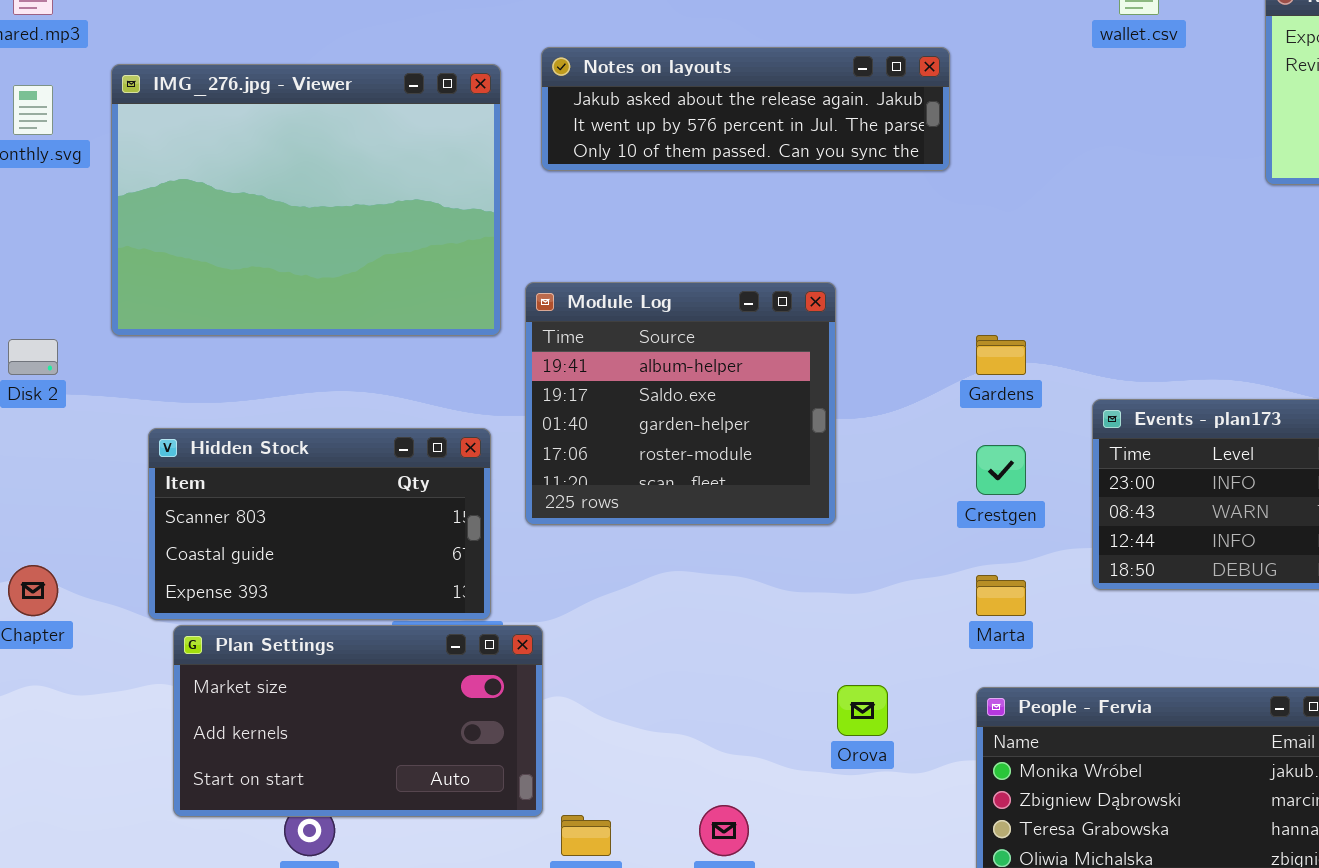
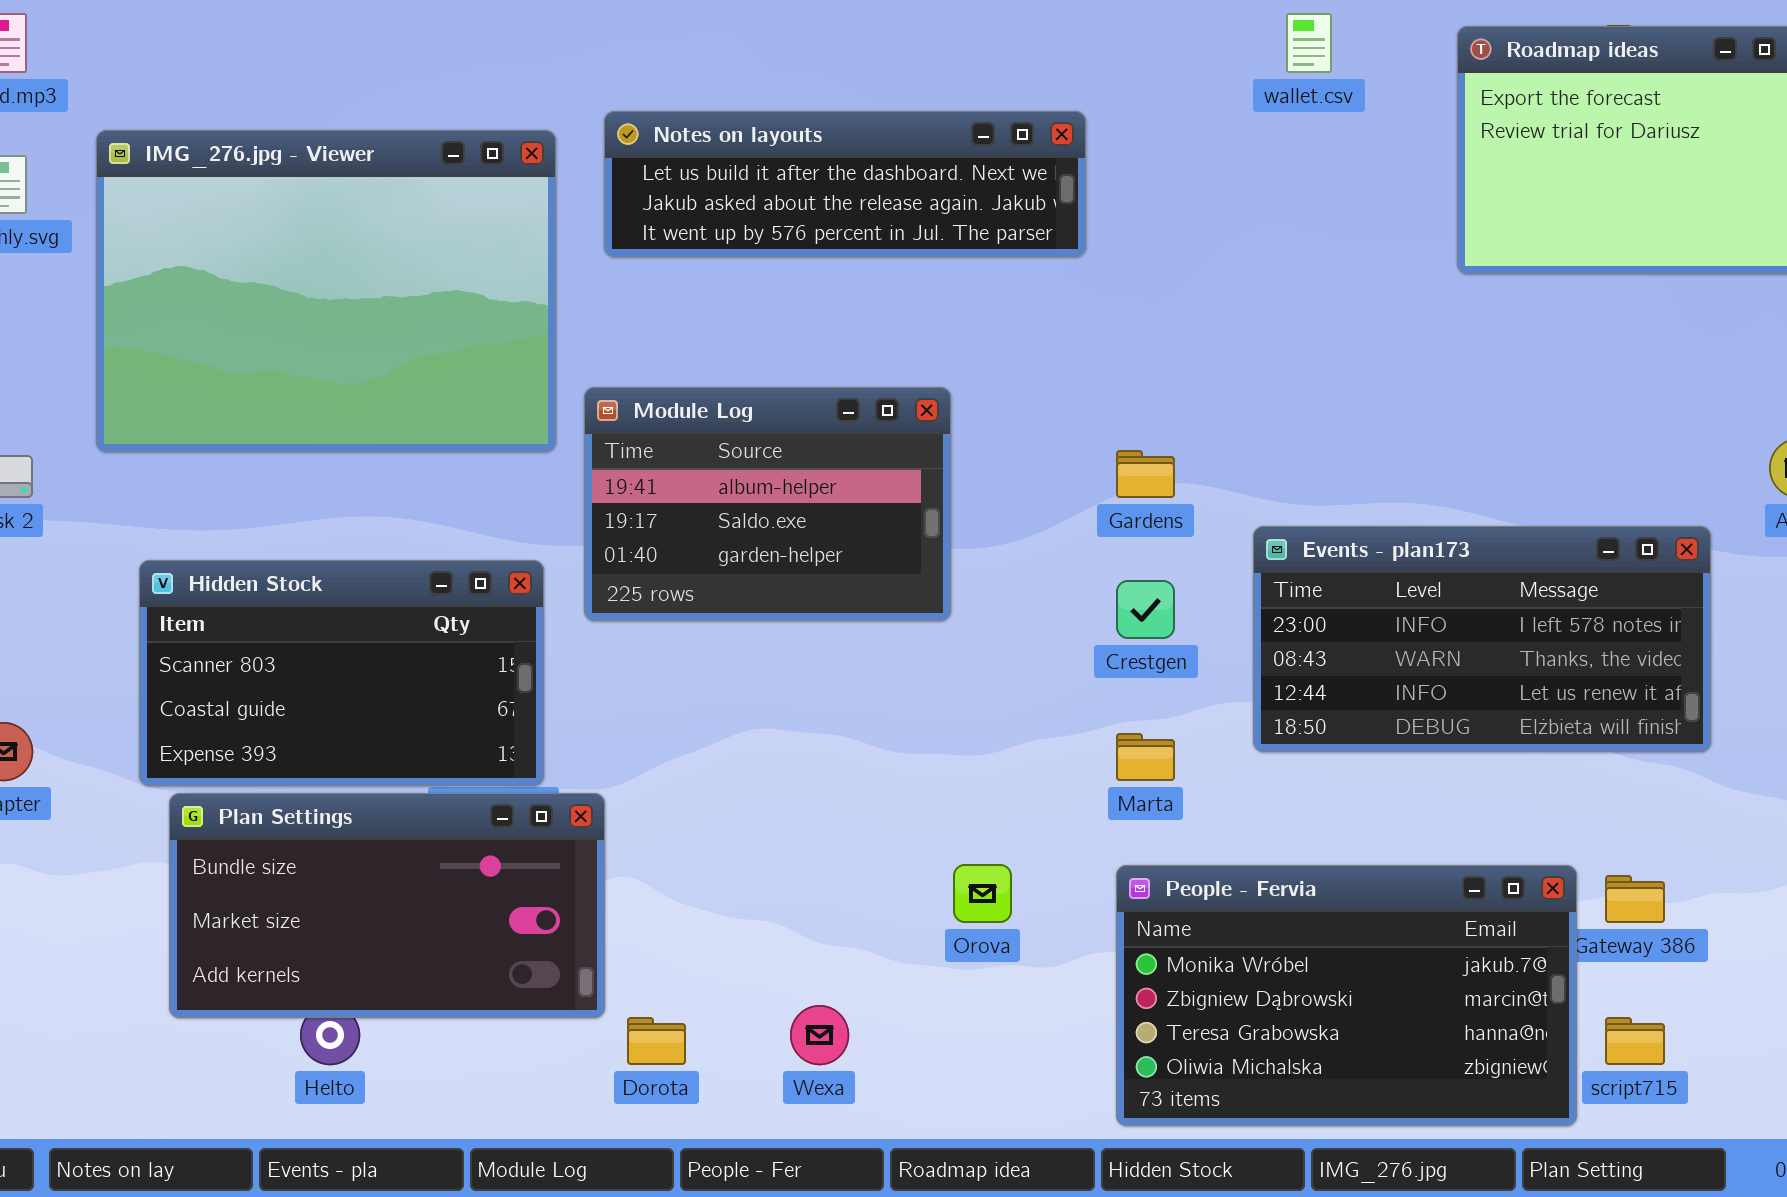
Notes on layouts: [541,47,950,171] -> [604,111,1086,257], scrolled up 1 row
Module Log: [525,282,836,525] -> [584,387,951,621], resized
Plan Settings: [173,625,543,817] -> [169,793,605,1018], scrolled up 1 row

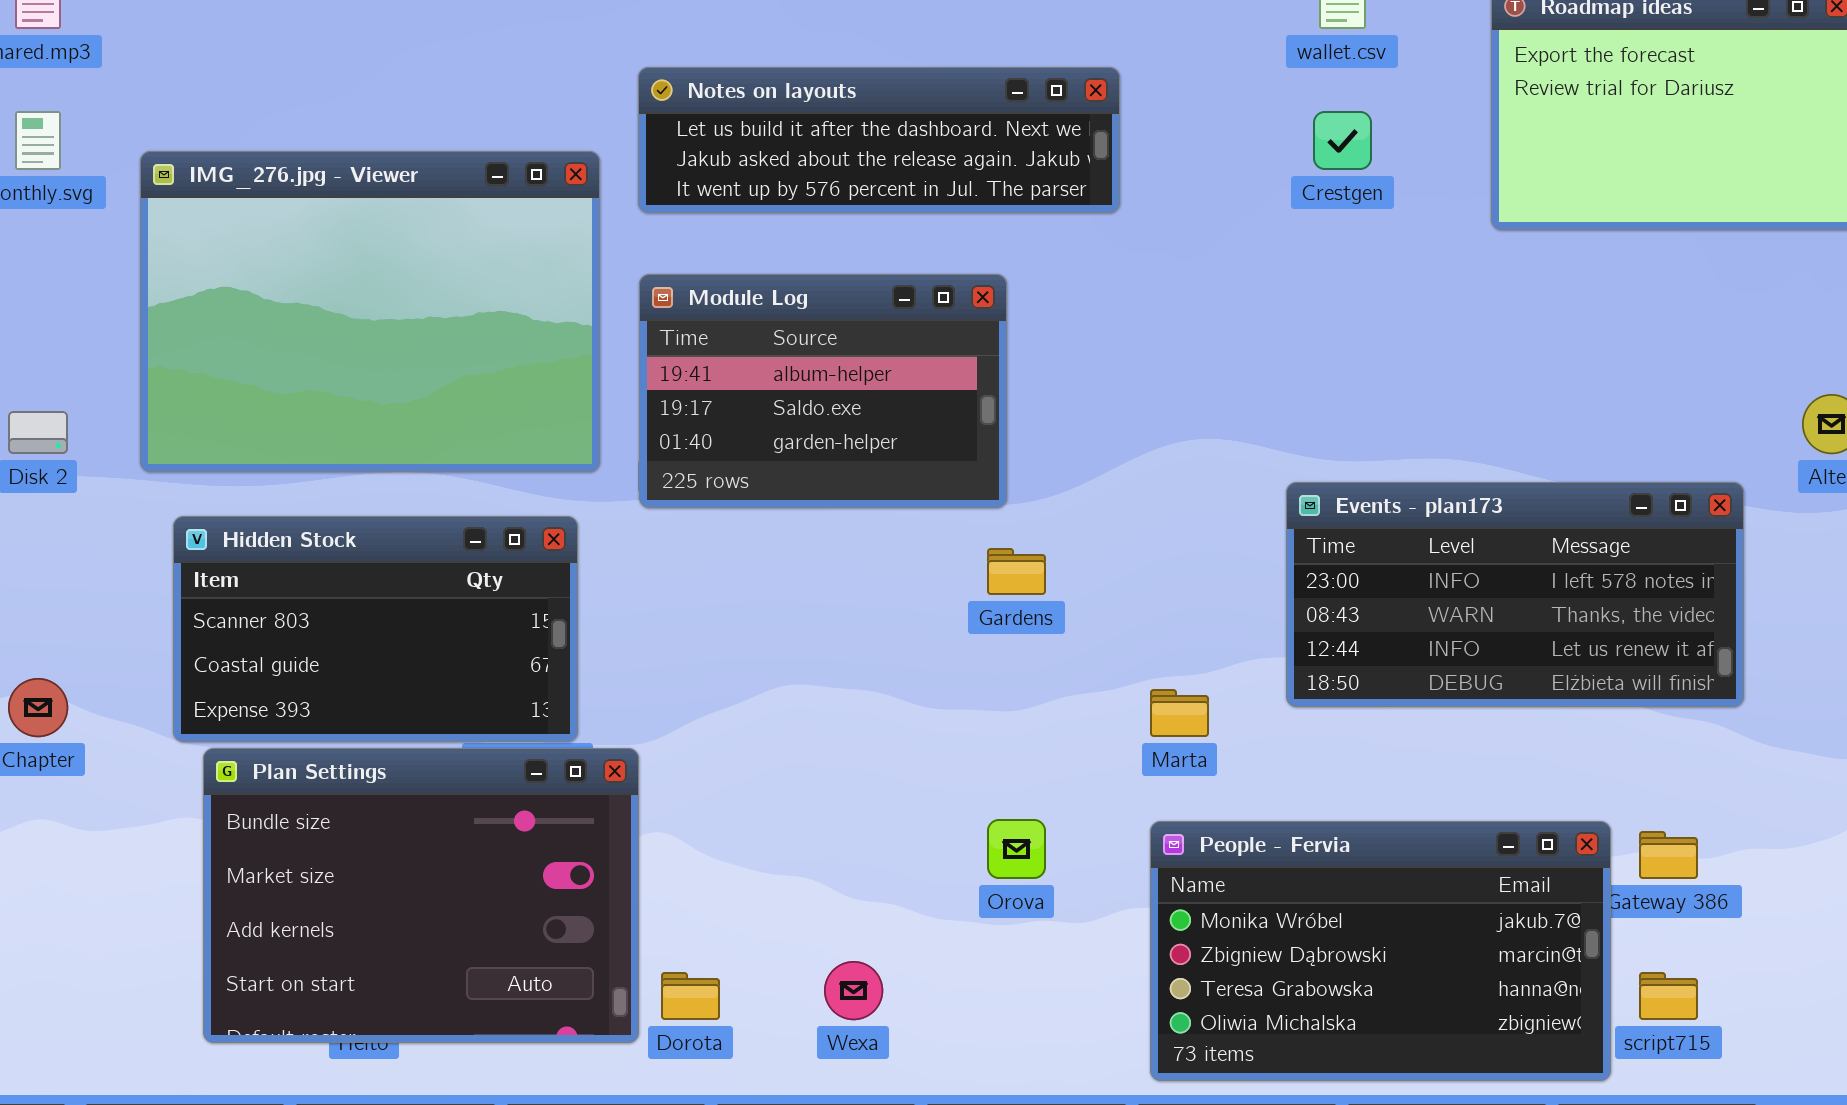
IMG_276.jpg - Viewer: [96,130,556,452] -> [140,151,600,472], moved
Module Log: [584,387,951,621] -> [639,274,1007,508], moved
Gardens: [1116,450,1175,498] -> [987,548,1046,595], moved
Crestgen: [1116,580,1175,639] -> [1313,111,1372,170], moved
Plan Settings: [169,793,605,1018] -> [203,748,639,1043], resized

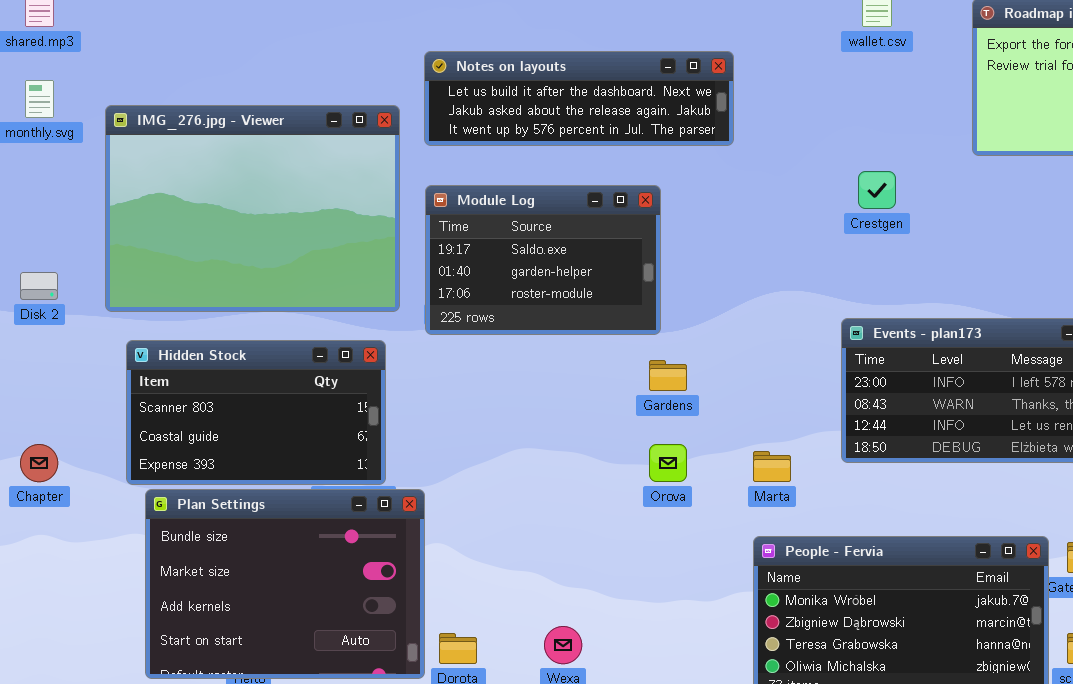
Crestgen: [1313,111,1372,170] -> [858,171,896,209], moved
Module Log: [639,274,1007,508] -> [425,185,661,335], scrolled down 1 row
Orova: [987,819,1046,879] -> [649,444,687,482], moved

